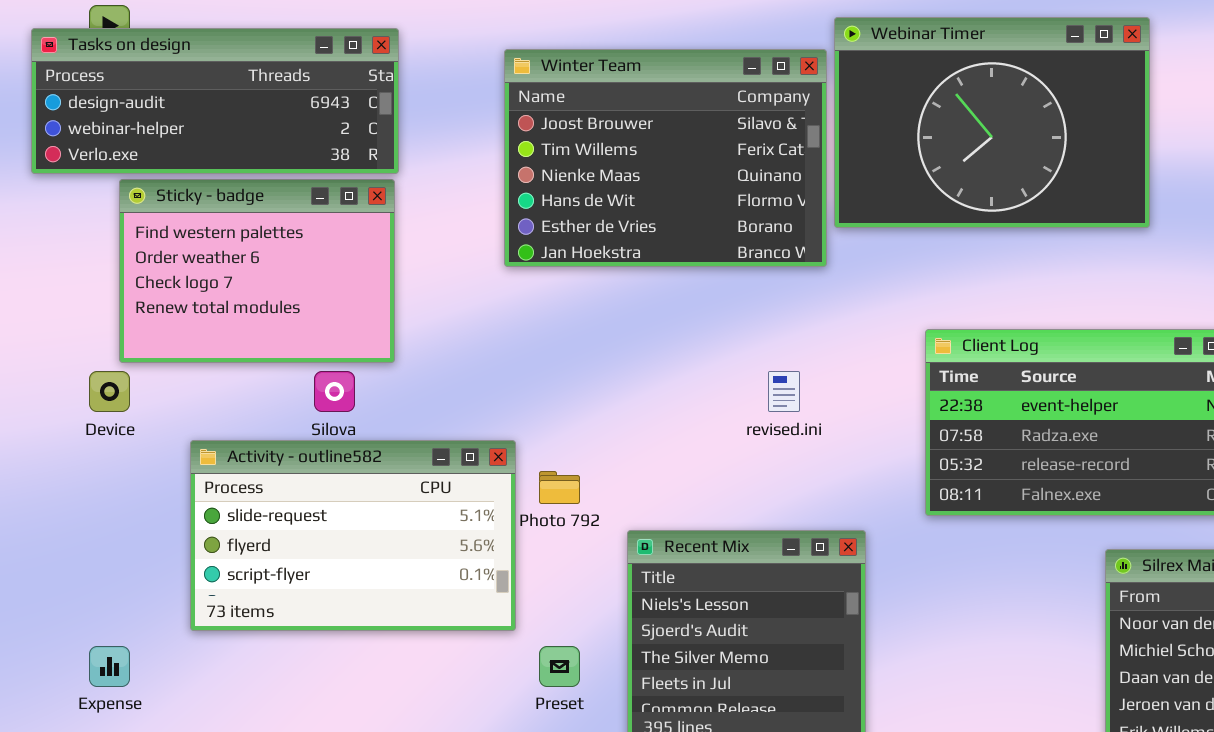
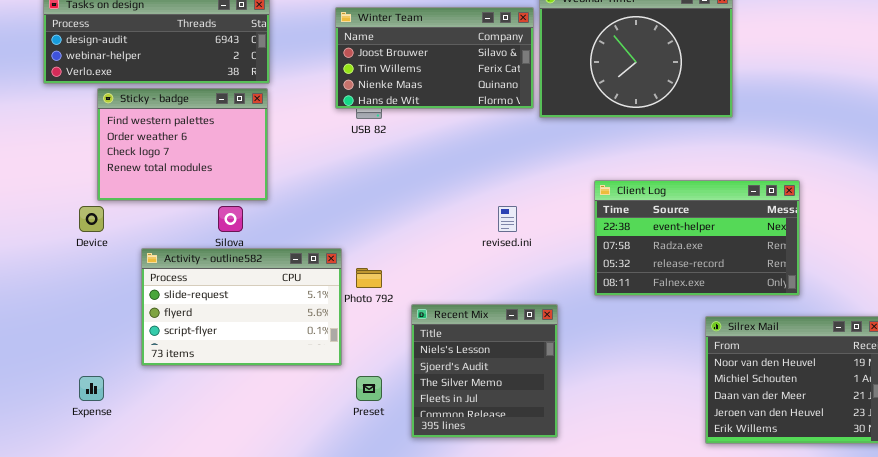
Winter Team: [504,49,827,267] -> [335,7,534,109], resized

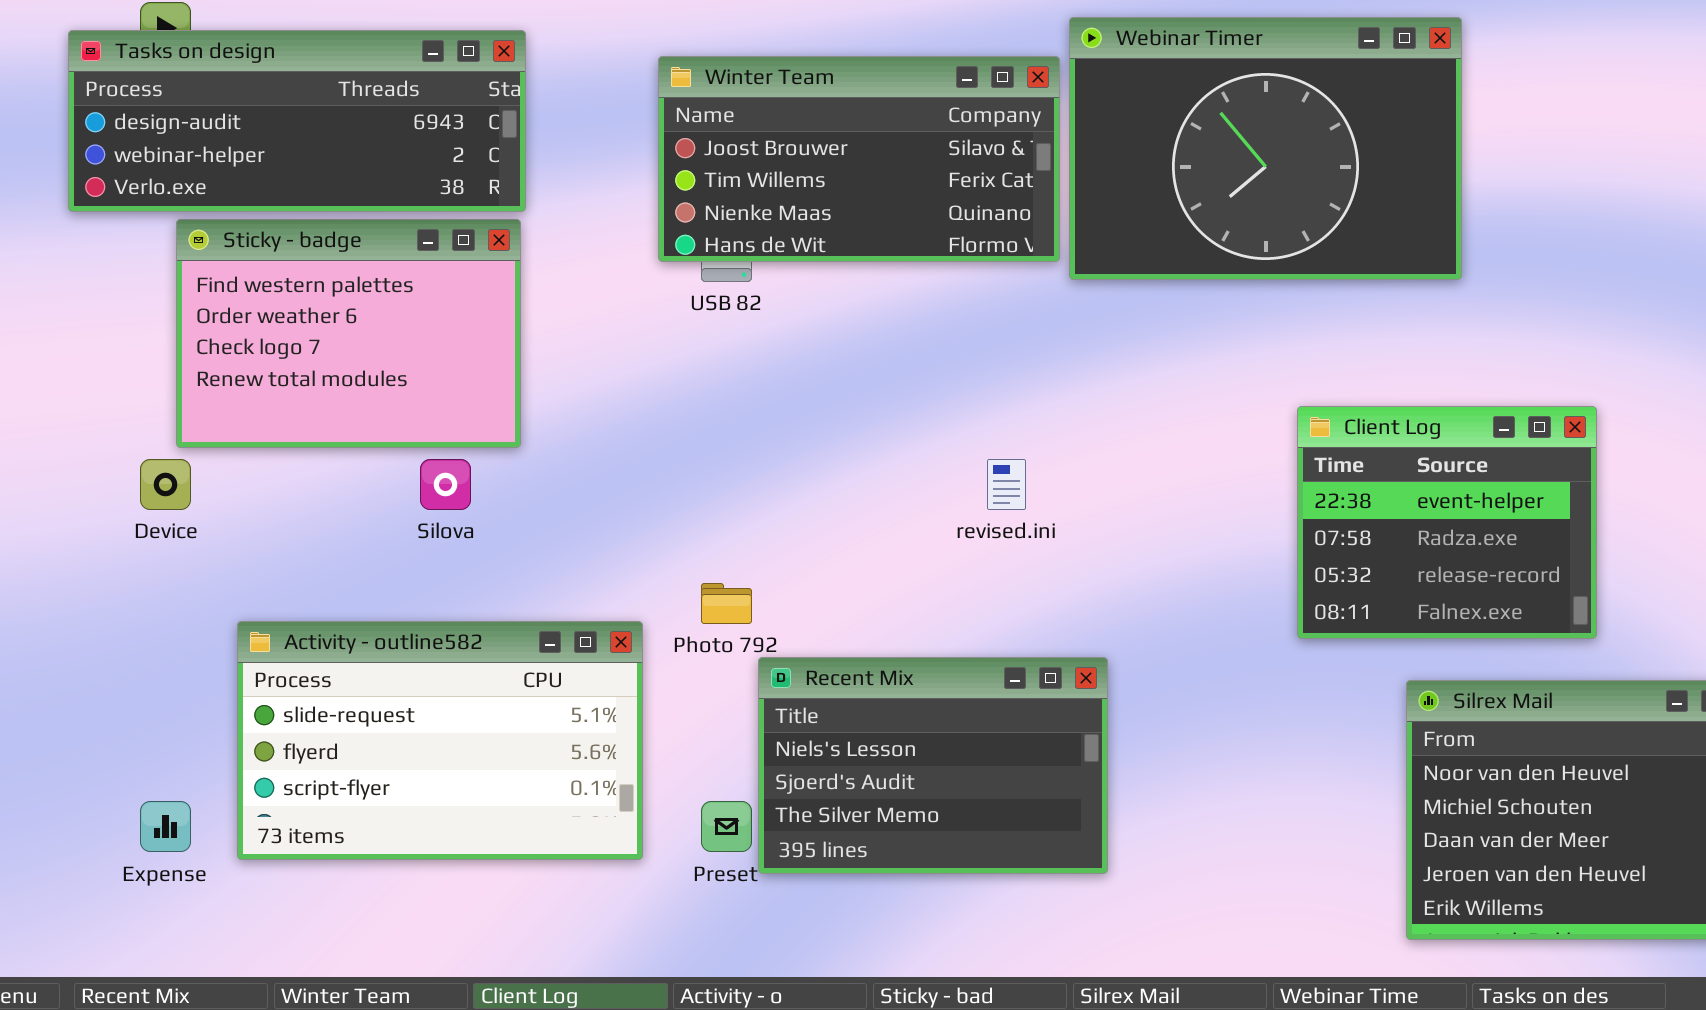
Client Log: [594,180,800,296] -> [1297,406,1597,639], resized
Activity - outline582: [141,248,342,366] -> [237,621,643,860], moved
Recent Mix: [411,304,558,438] -> [758,657,1108,874], resized

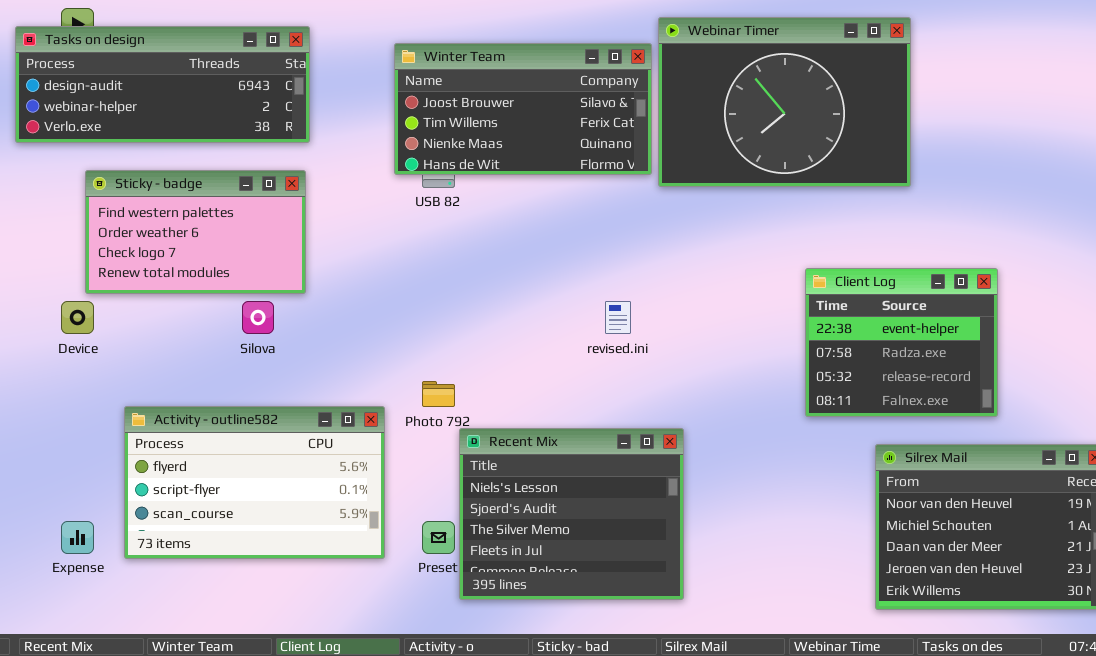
Sticky - badge: [176,219,521,448] -> [85,170,306,294], resized
Activity - outline582: [237,621,643,860] -> [124,406,385,559], scrolled down 1 row
Recent Mix: [758,657,1108,874] -> [459,428,684,600], resized

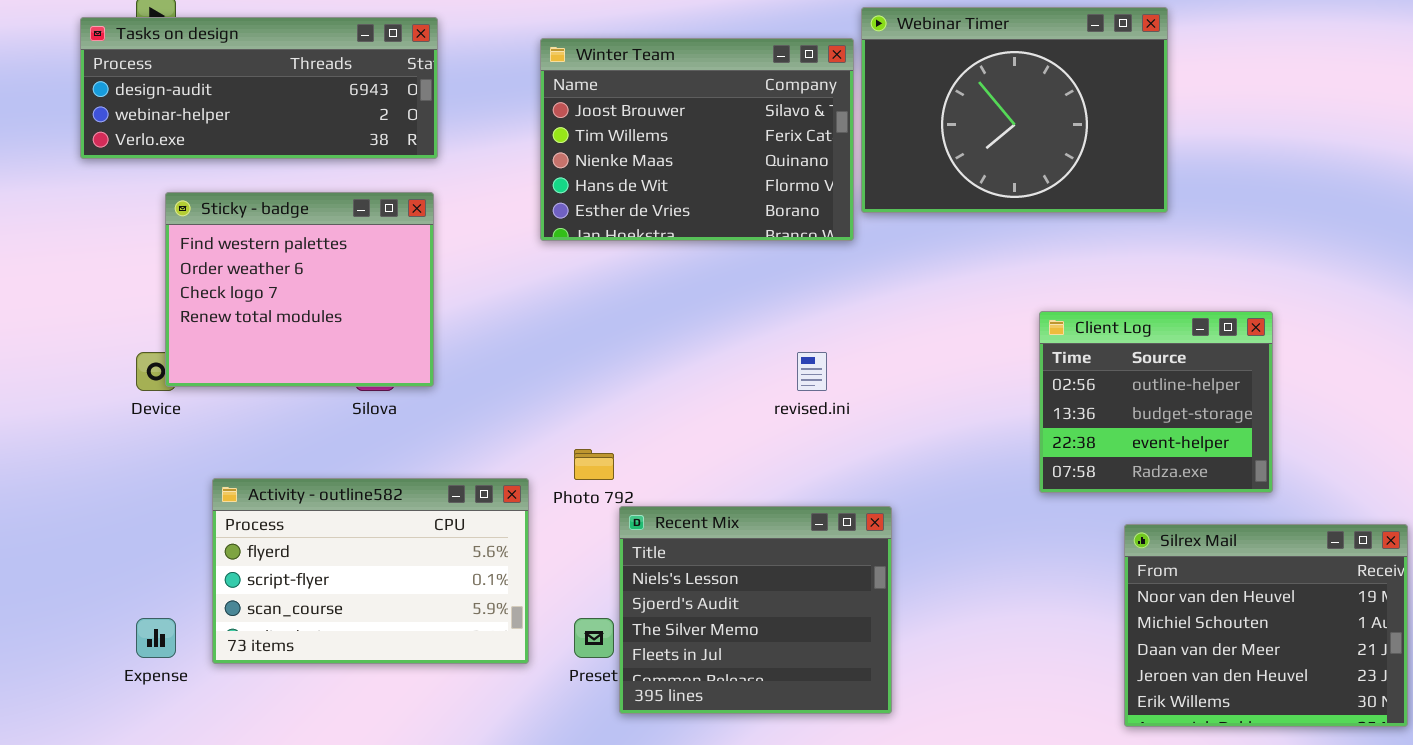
Winter Team: [394,43,652,175] -> [540,38,854,241], resized
Sticky - badge: [85,170,306,294] -> [165,192,434,387], resized
Client Log: [805,268,998,417] -> [1039,311,1273,493], scrolled up 2 rows

